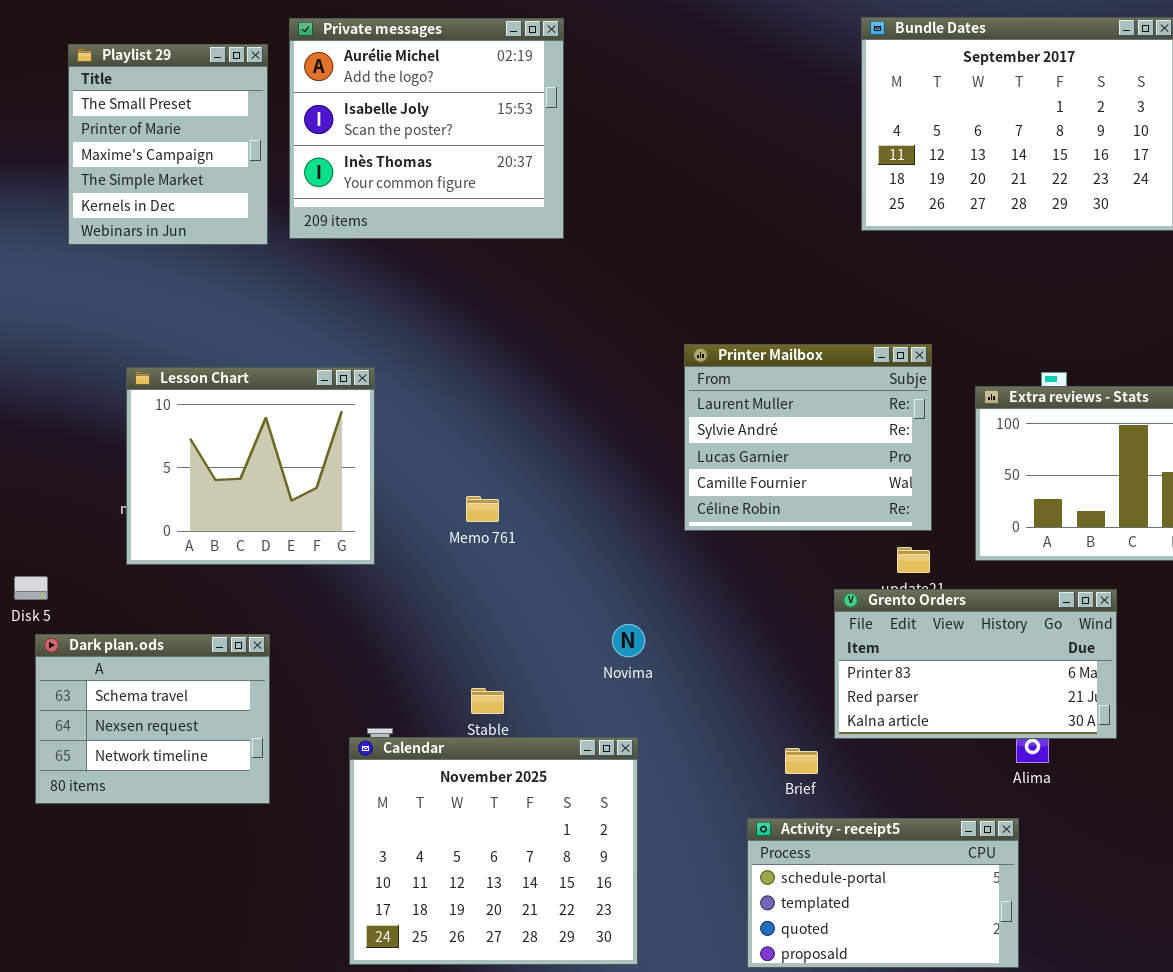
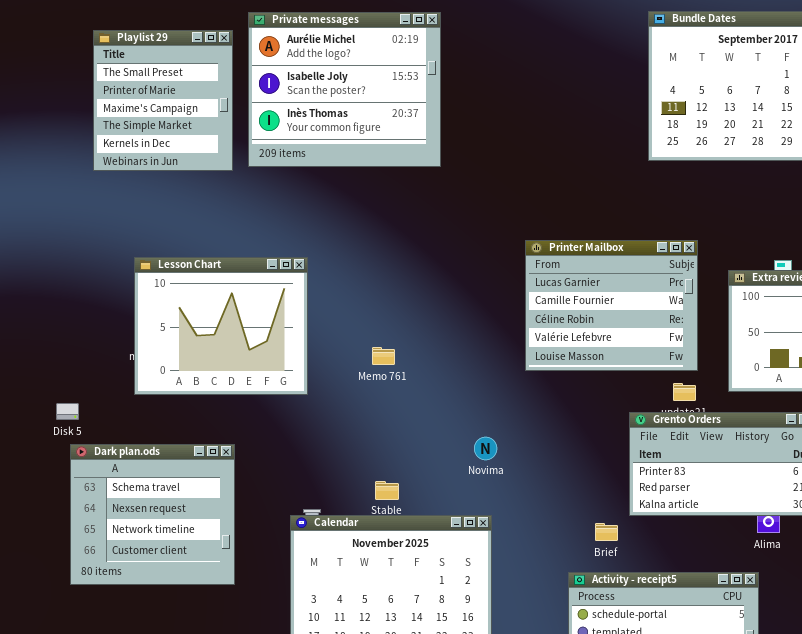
Printer Mailbox: [684,344,932,531] -> [525,240,698,371], scrolled down 2 rows
Dark plan.ods: [35,634,270,804] -> [70,444,235,585], resized

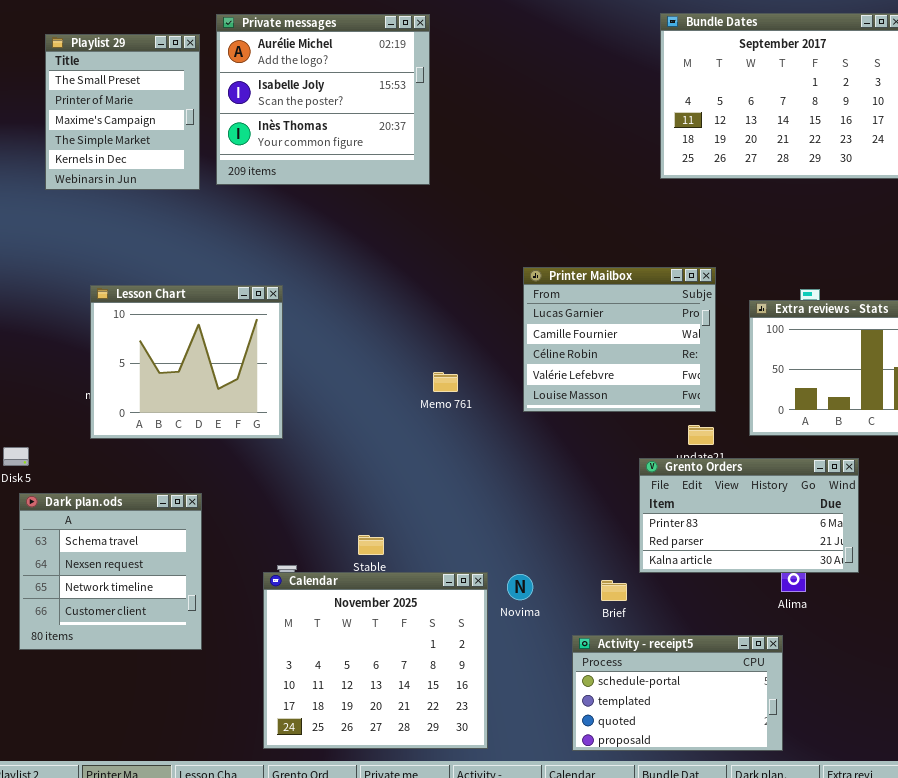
Memo 761: [372,347,395,365] -> [433,372,458,392], moved
Novima: [474,437,497,460] -> [507,574,533,600], moved

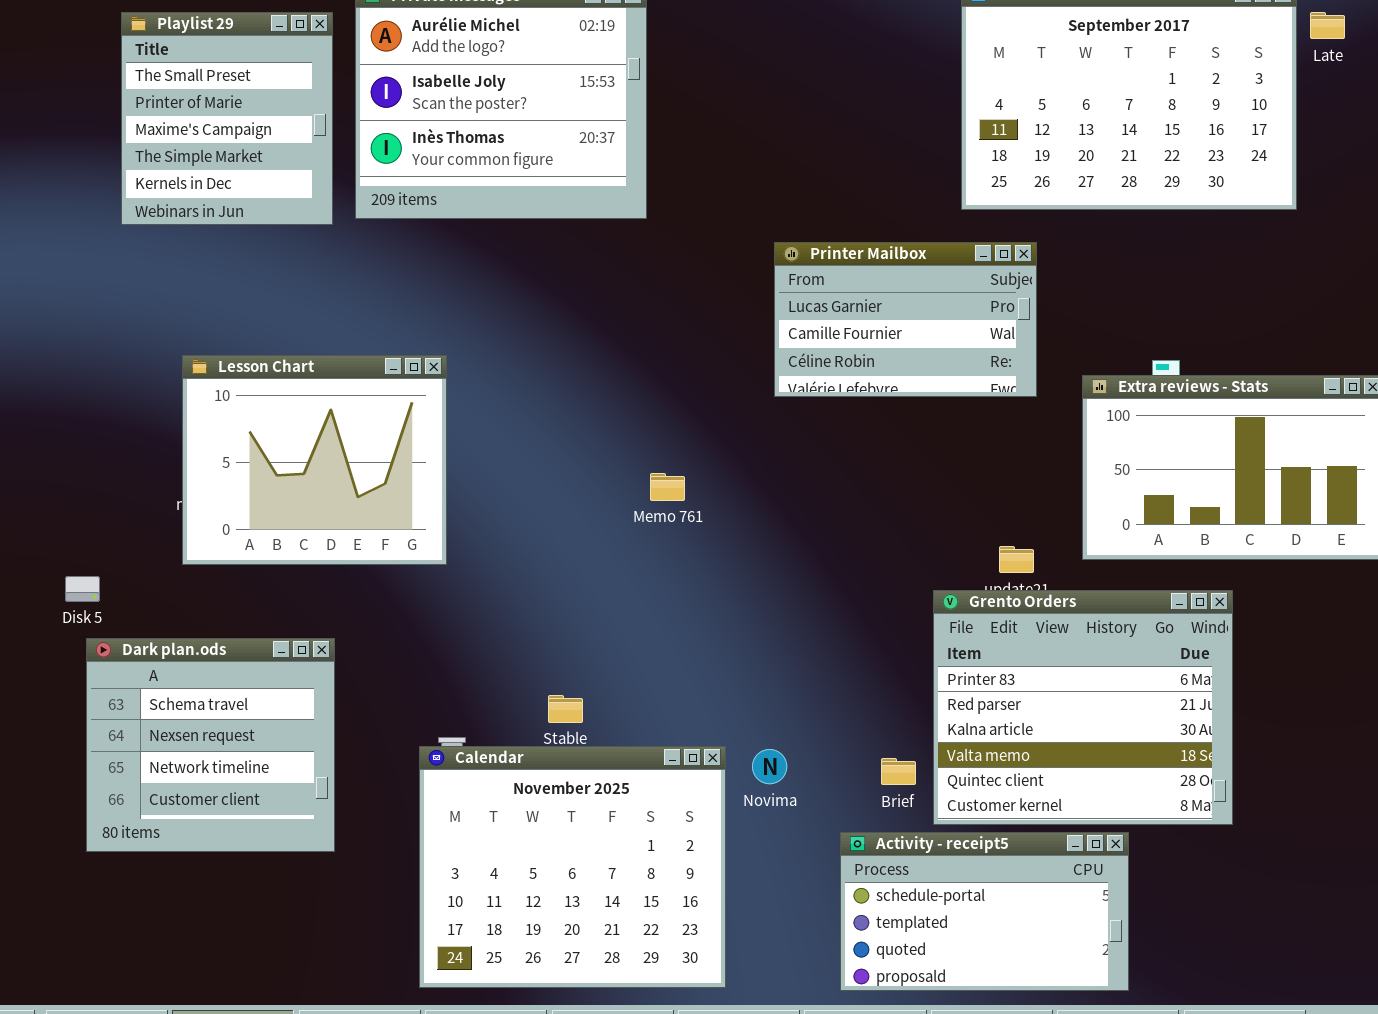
Printer Mailbox: [523,267,716,412] -> [774,242,1037,397], moved, resized
Grento Orders: [639,458,859,573] -> [933,590,1233,825], resized

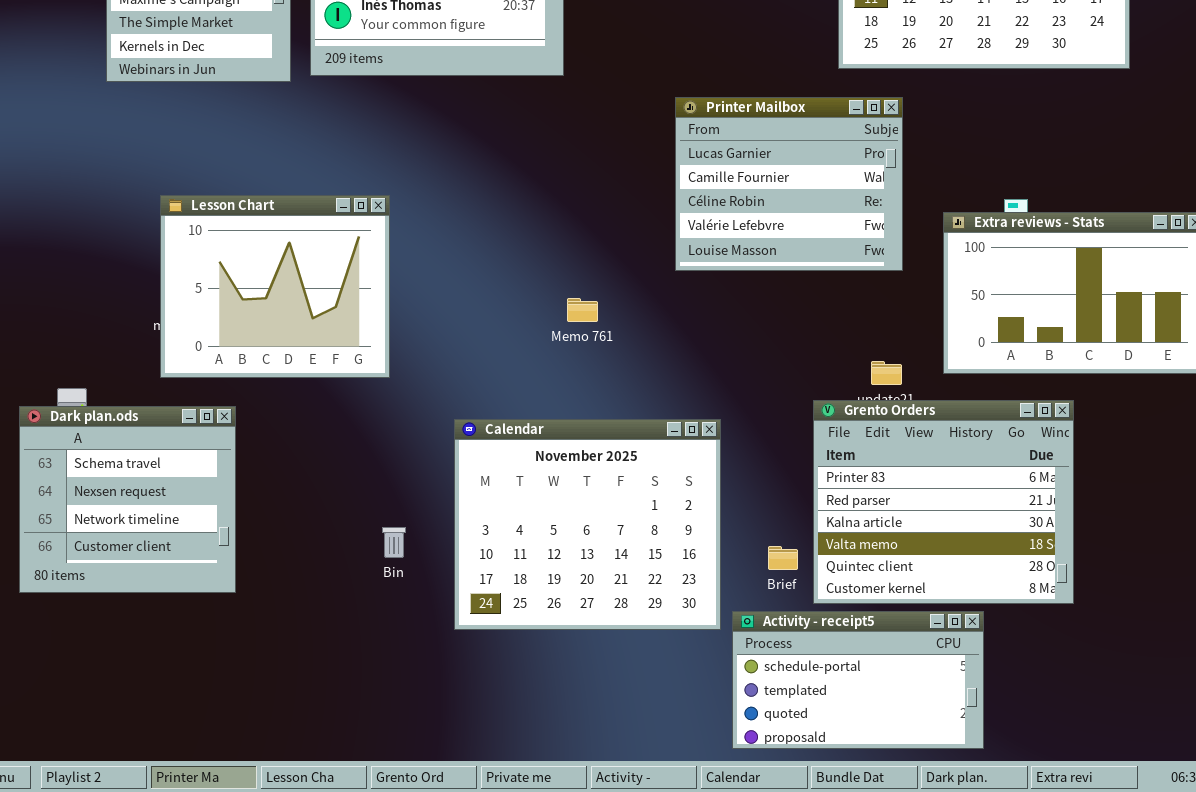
Printer Mailbox: [774,242,1037,397] -> [675,97,903,271], resized
Dark plan.ods: [86,638,335,852] -> [19,406,236,593], moved
Calendar: [419,746,726,988] -> [454,419,721,630], moved

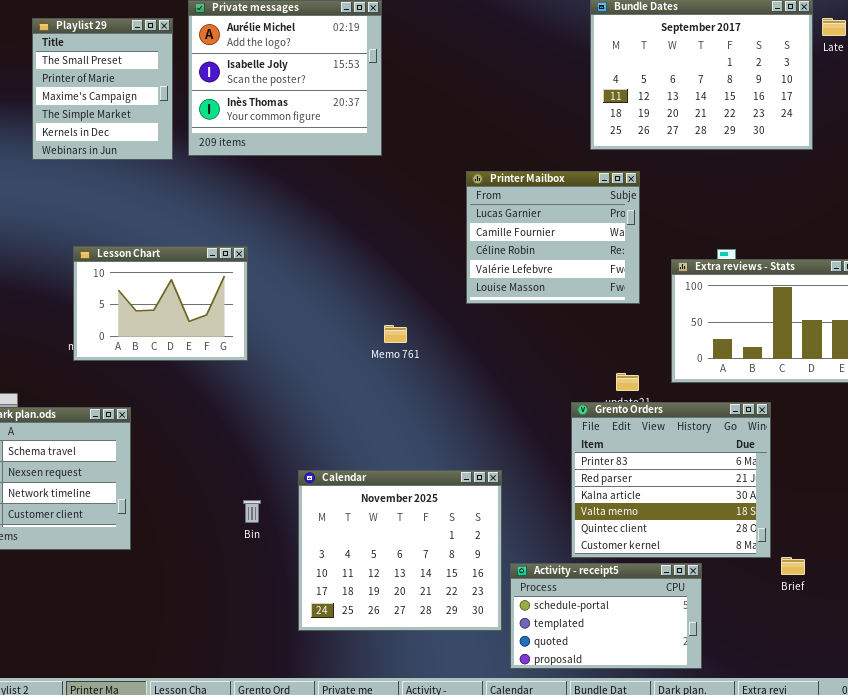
Lesson Chart: [160,195,390,378] -> [73,246,248,361], resized
Calendar: [454,419,721,630] -> [298,470,502,631], moved
Brief: [768,546,798,570] -> [781,557,805,575], moved

